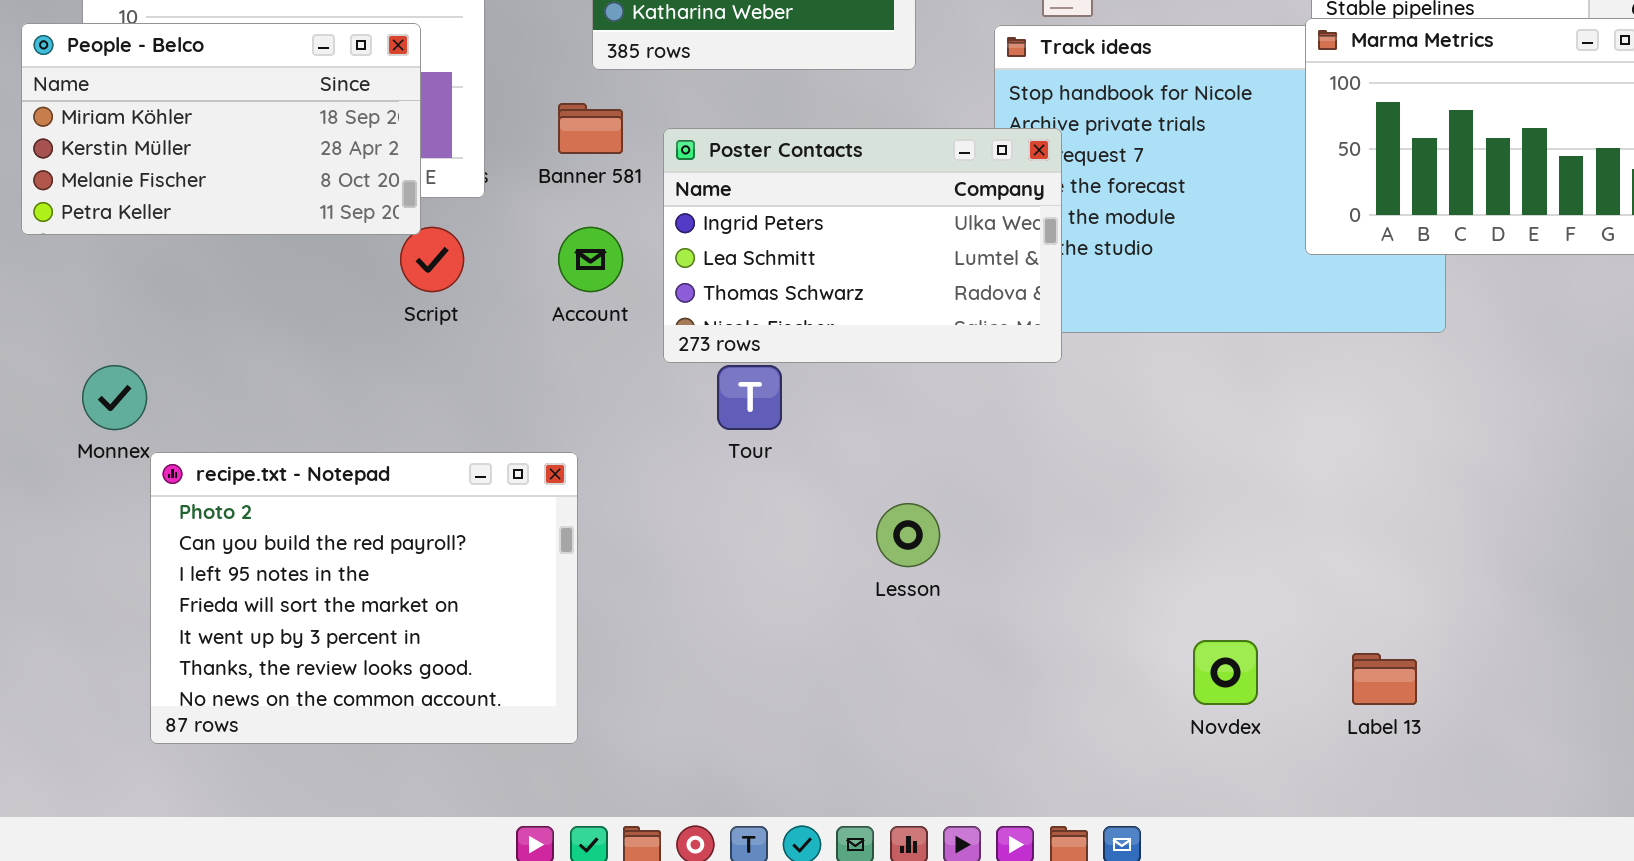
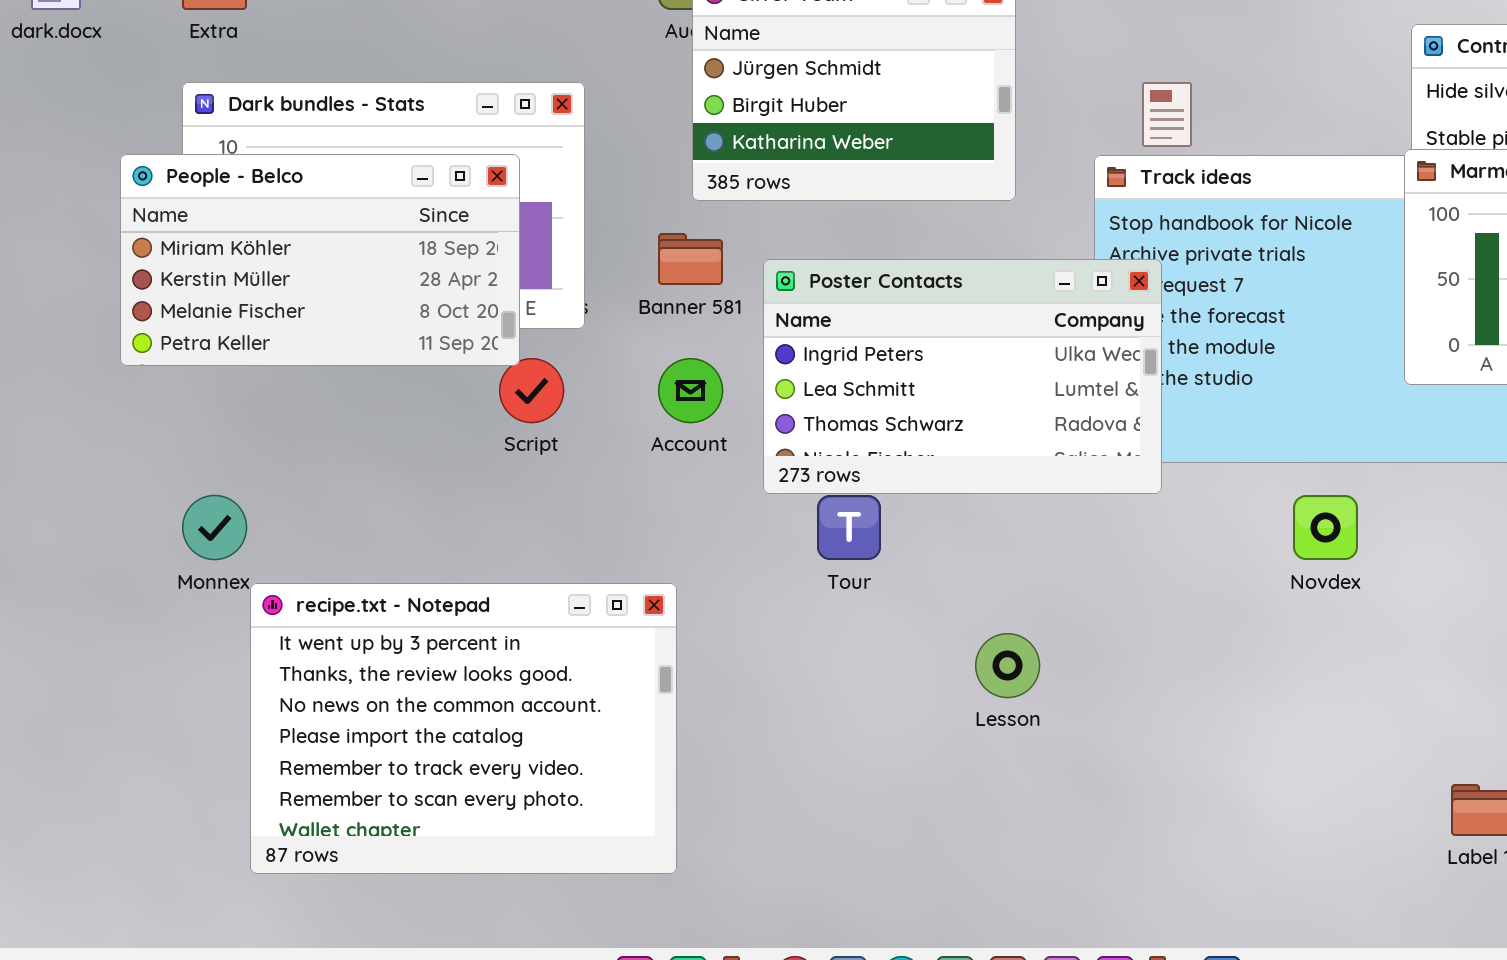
recipe.txt - Notepad: [150,452,578,744] -> [250,583,677,874], scrolled down 4 rows
Novdex: [1193,640,1258,705] -> [1293,495,1358,560], moved

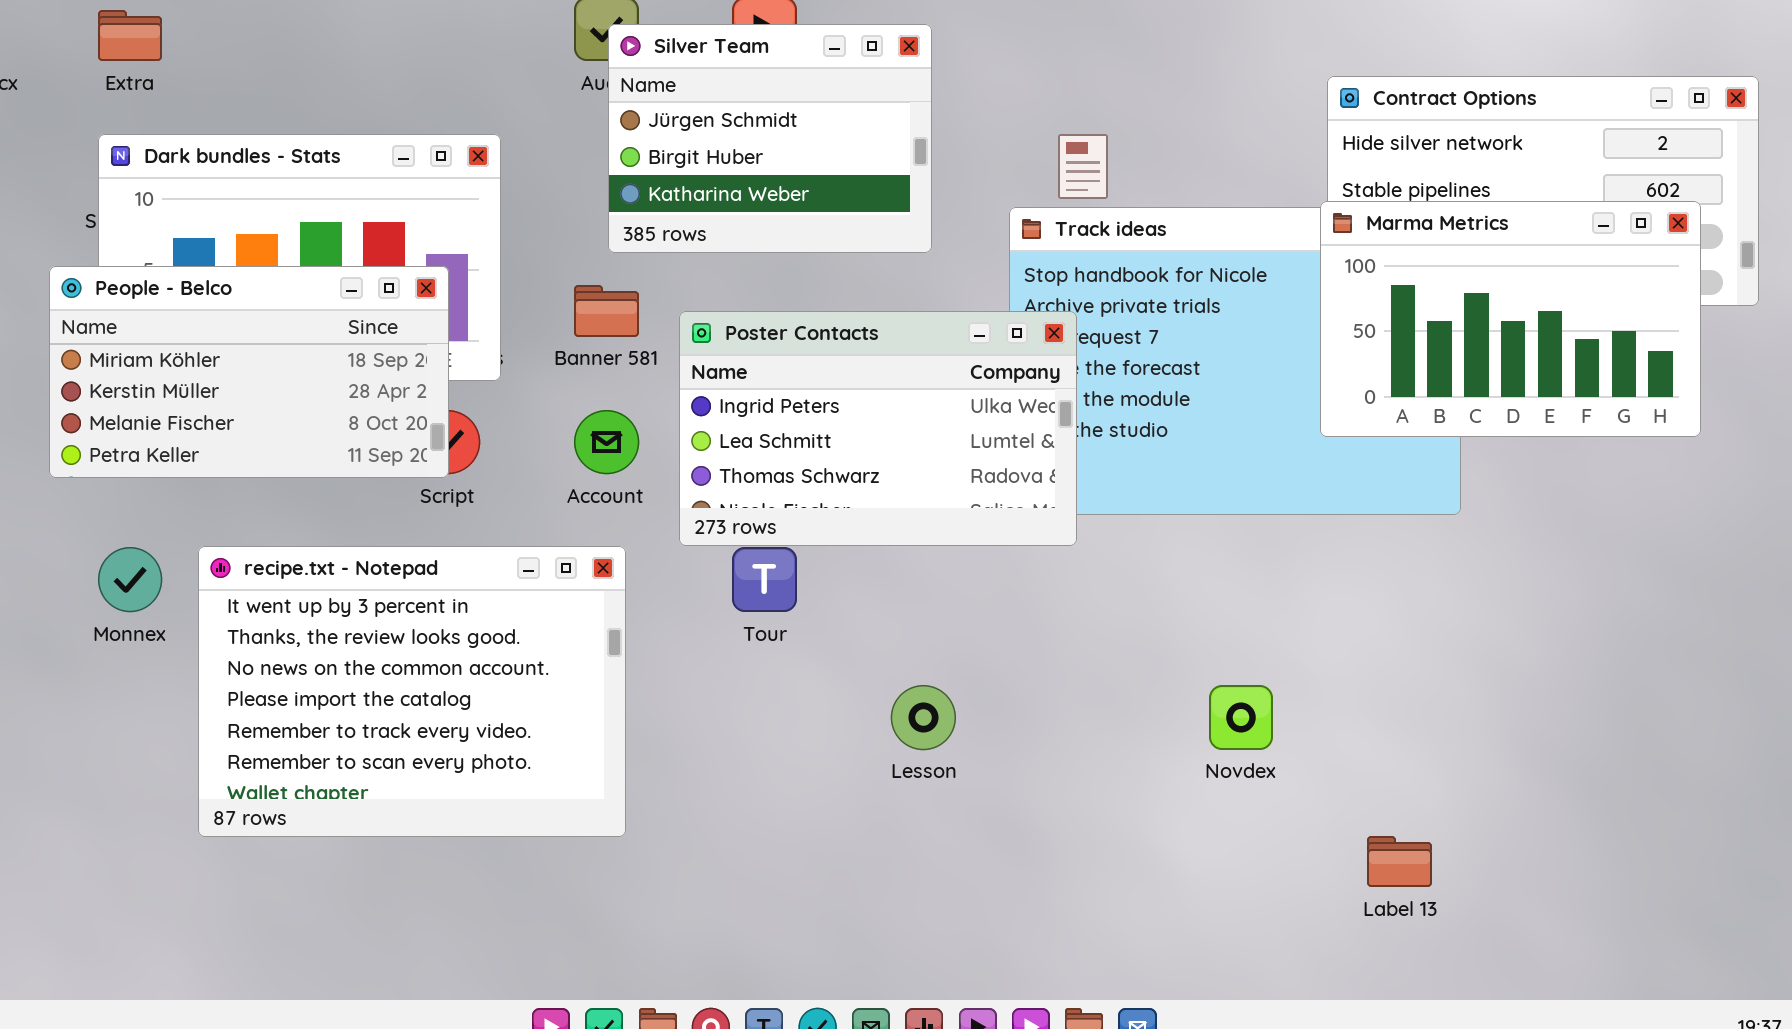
People - Belco: [120,154,520,366] -> [49,266,449,478], moved
Novdex: [1293,495,1358,560] -> [1209,685,1273,750], moved
recipe.txt - Notepad: [250,583,677,874] -> [198,546,626,837], moved

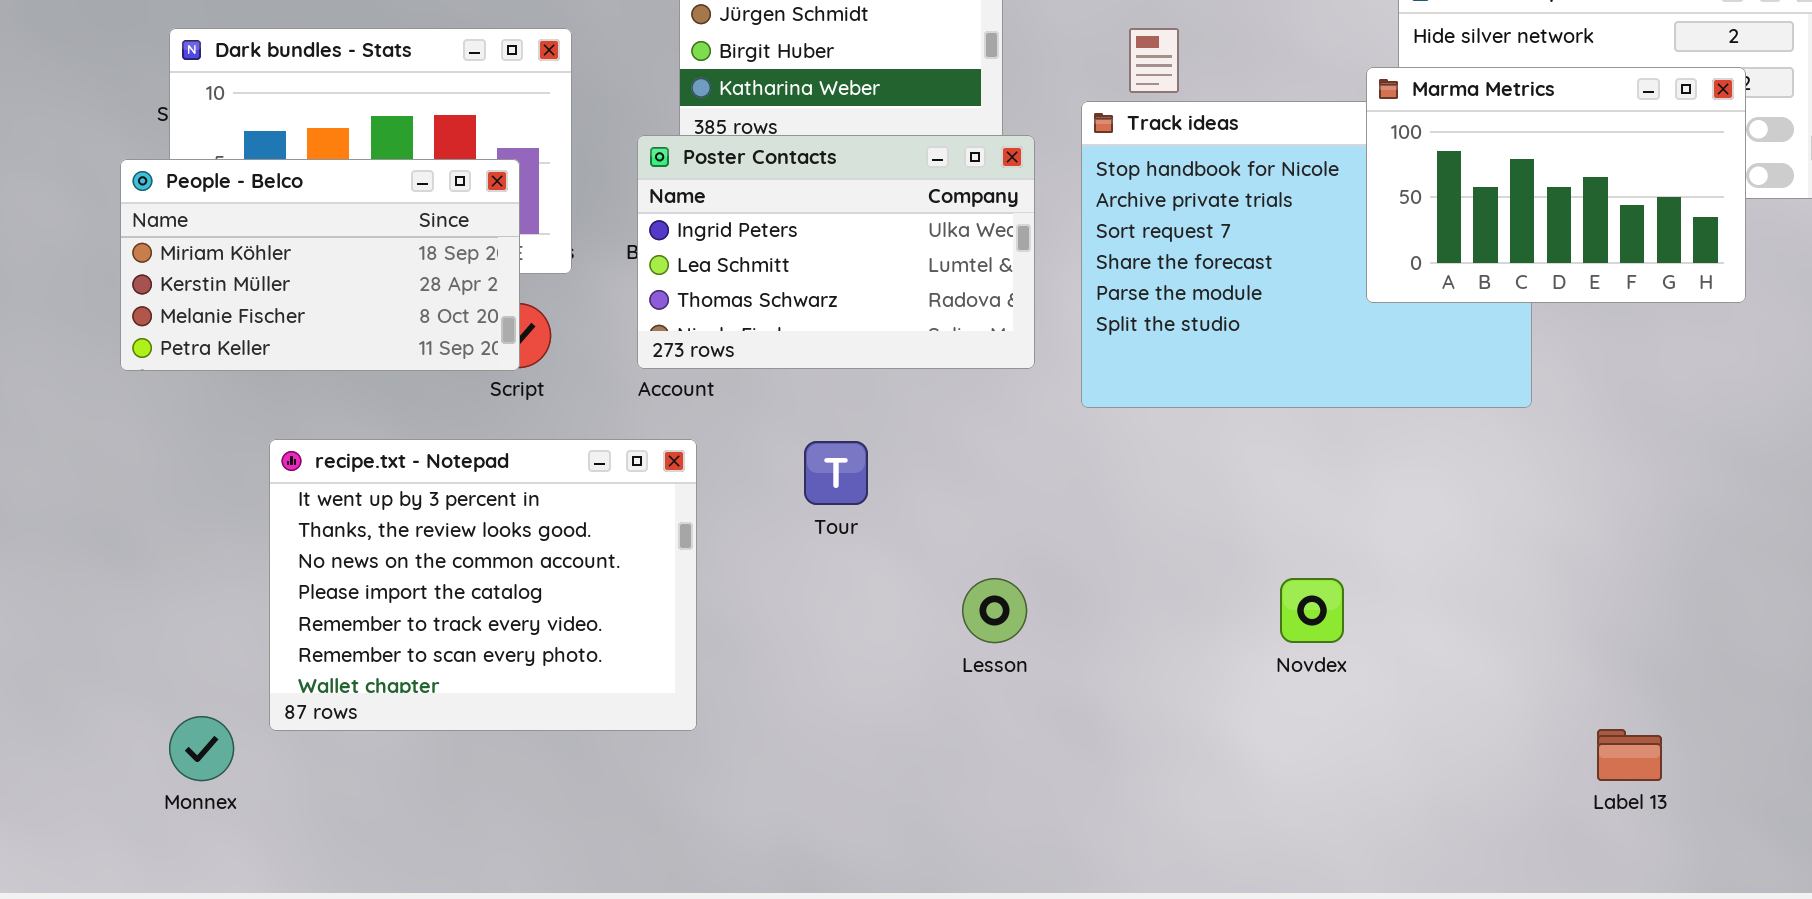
Marma Metrics: [1320,201,1701,437] -> [1366,67,1746,303], moved
Poster Contacts: [679,311,1077,546] -> [637,135,1035,369], moved
Monnex: [98,547,162,612] -> [169,716,234,781], moved
Label 13: [1367,836,1432,887] -> [1597,729,1662,781], moved

